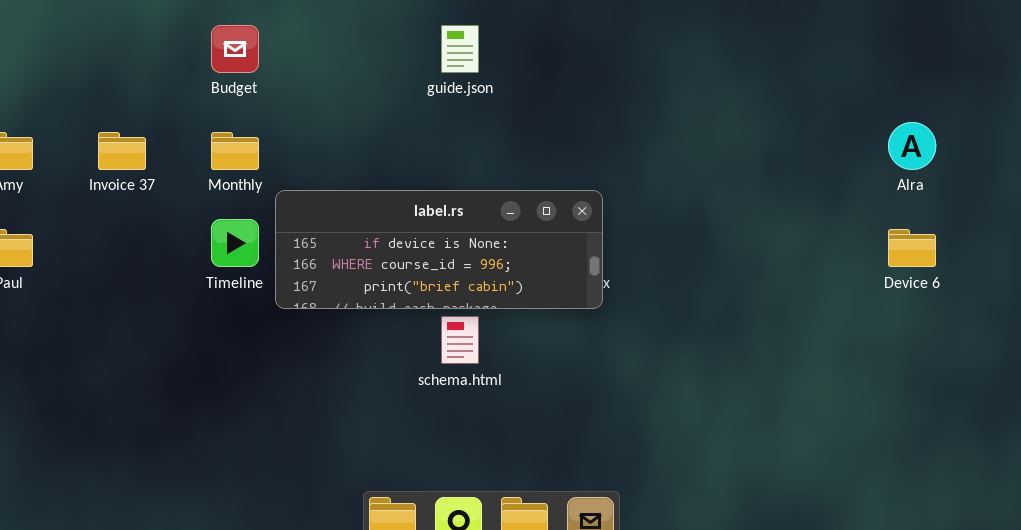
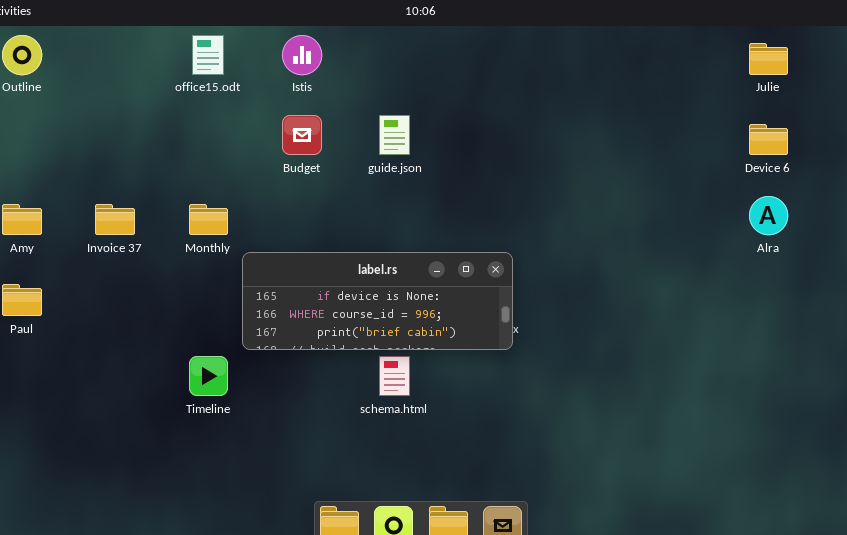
Budget: [211,25,259,73] -> [282,115,322,155], moved
Timeline: [211,219,259,267] -> [189,356,228,396], moved
Device 6: [888,229,936,267] -> [749,124,788,155], moved

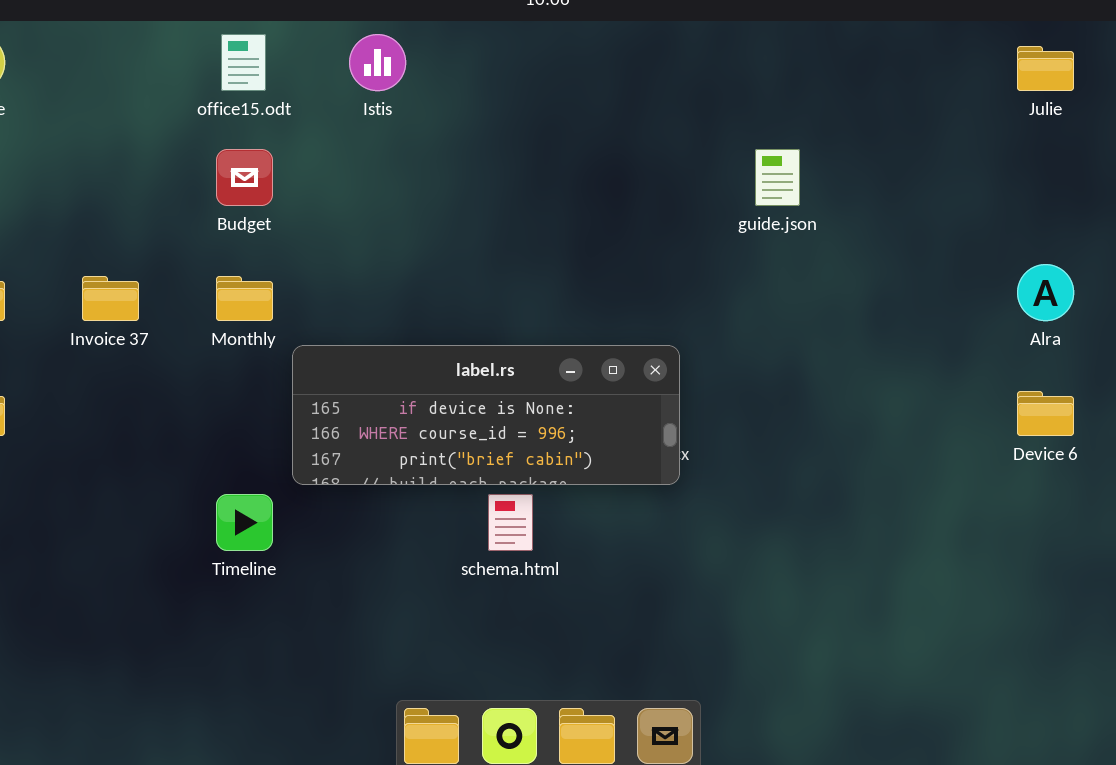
Budget: [282,115,322,155] -> [216,149,273,206], moved
guide.json: [379,115,410,155] -> [755,149,800,206], moved
Device 6: [749,124,788,155] -> [1017,391,1074,436], moved

